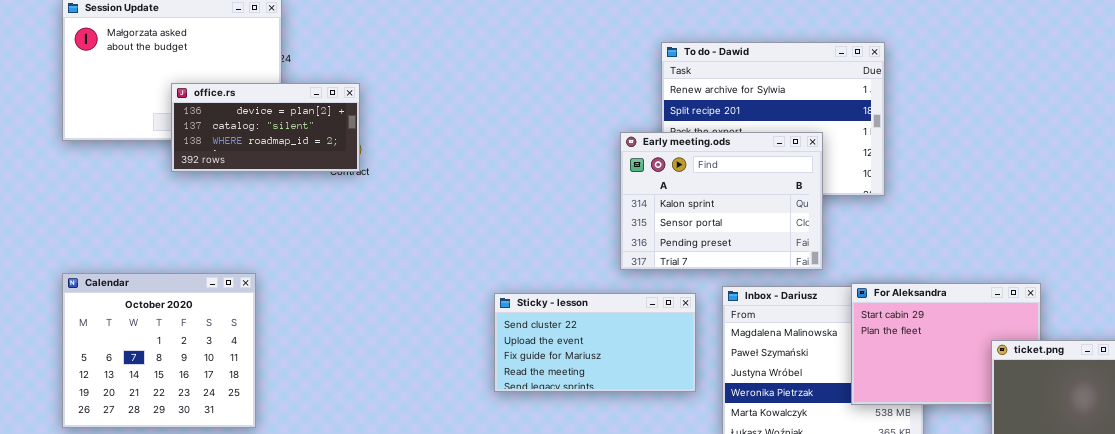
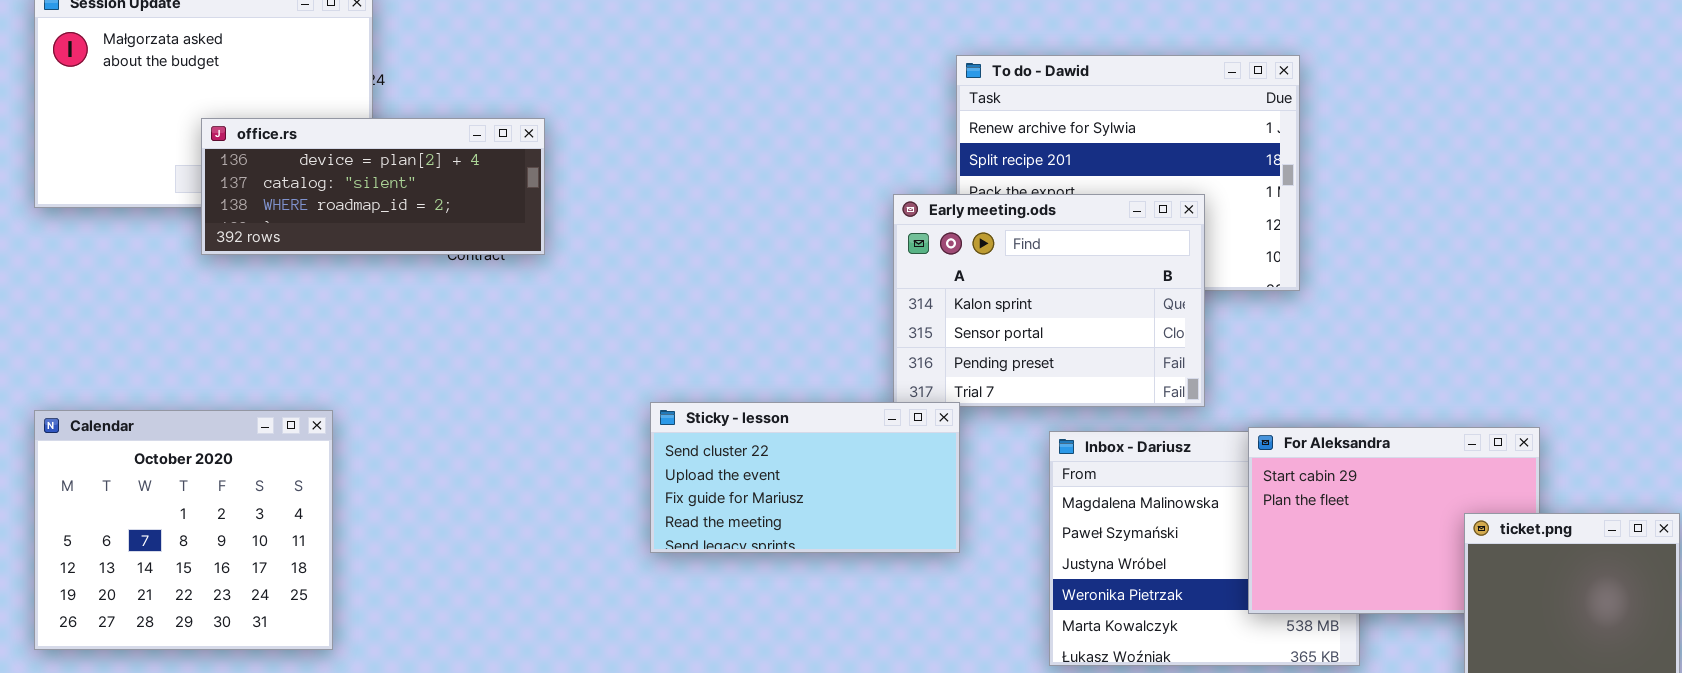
office.rs: [171,83,360,172] -> [201,118,545,255], resized
Sticky - lesson: [494,293,696,392] -> [650,402,960,553], moved

